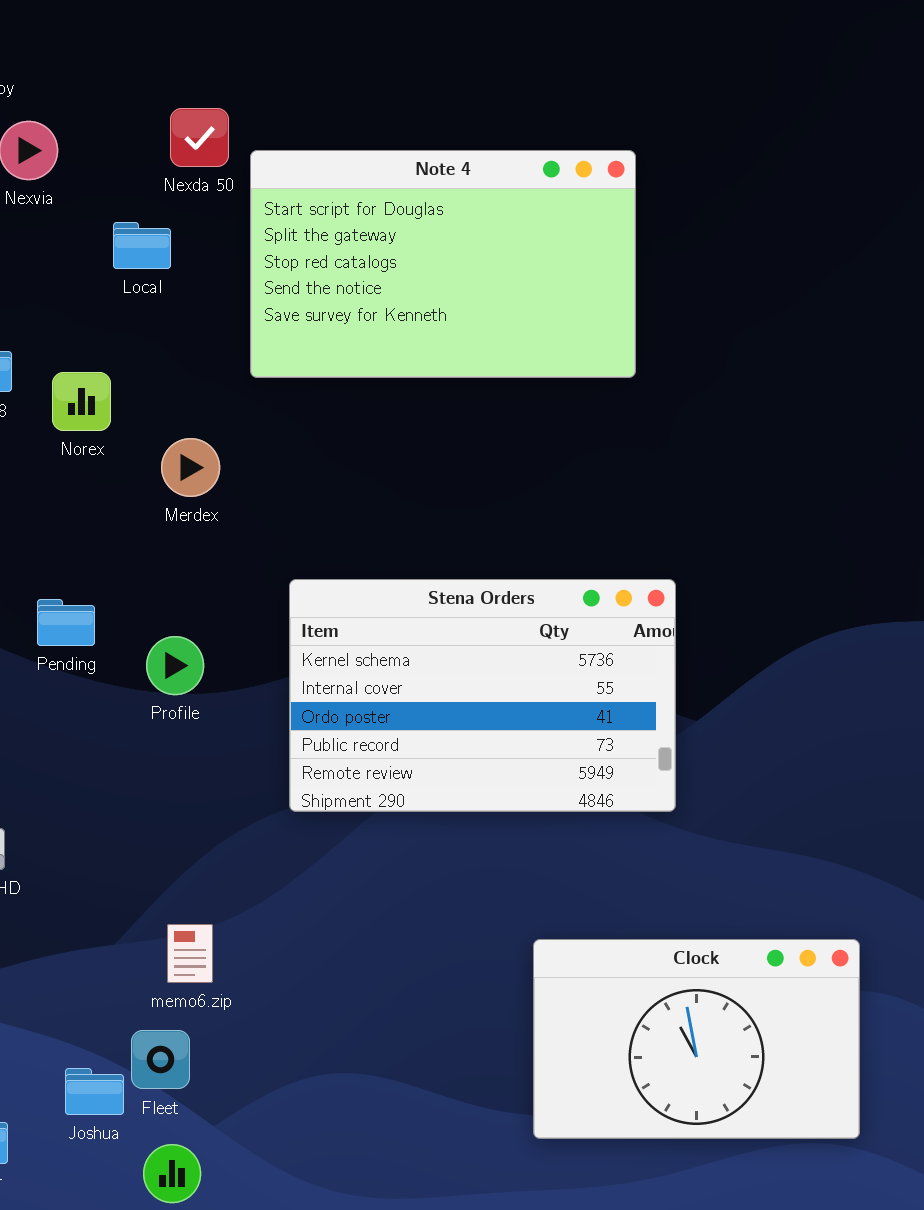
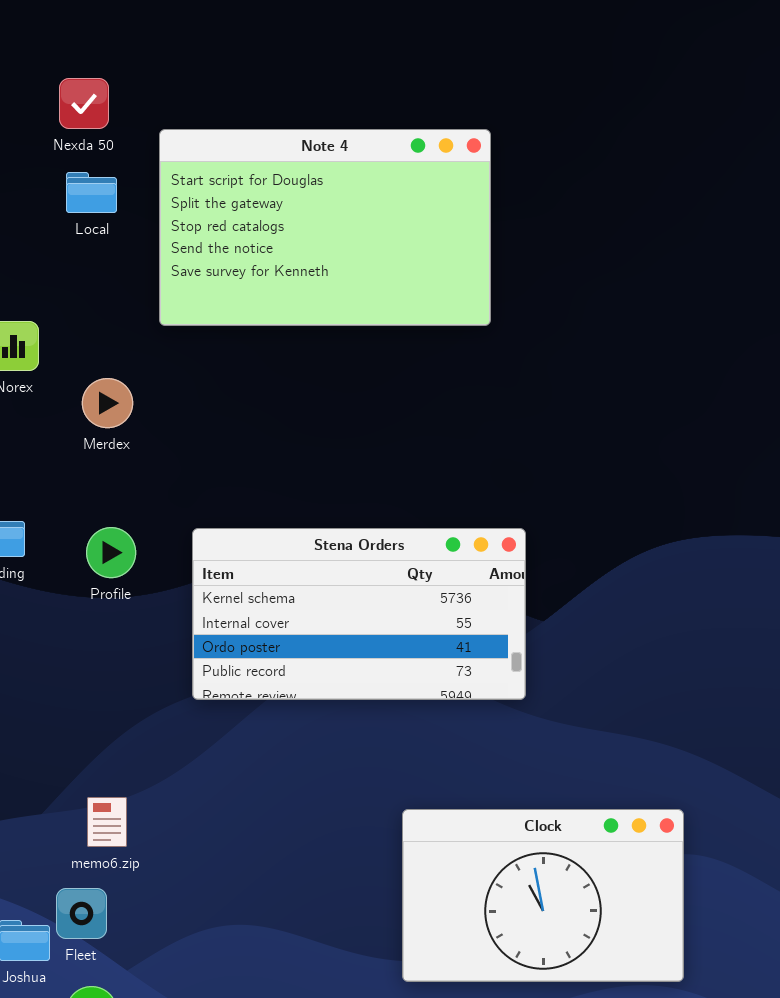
Nexda 50: [170,108,229,167] -> [59,78,109,129], moved
Local: [113,222,171,269] -> [66,172,117,213], moved
Stena Orders: [289,579,676,812] -> [192,528,526,700], resized
Profile: [146,636,204,695] -> [86,527,136,578], moved

